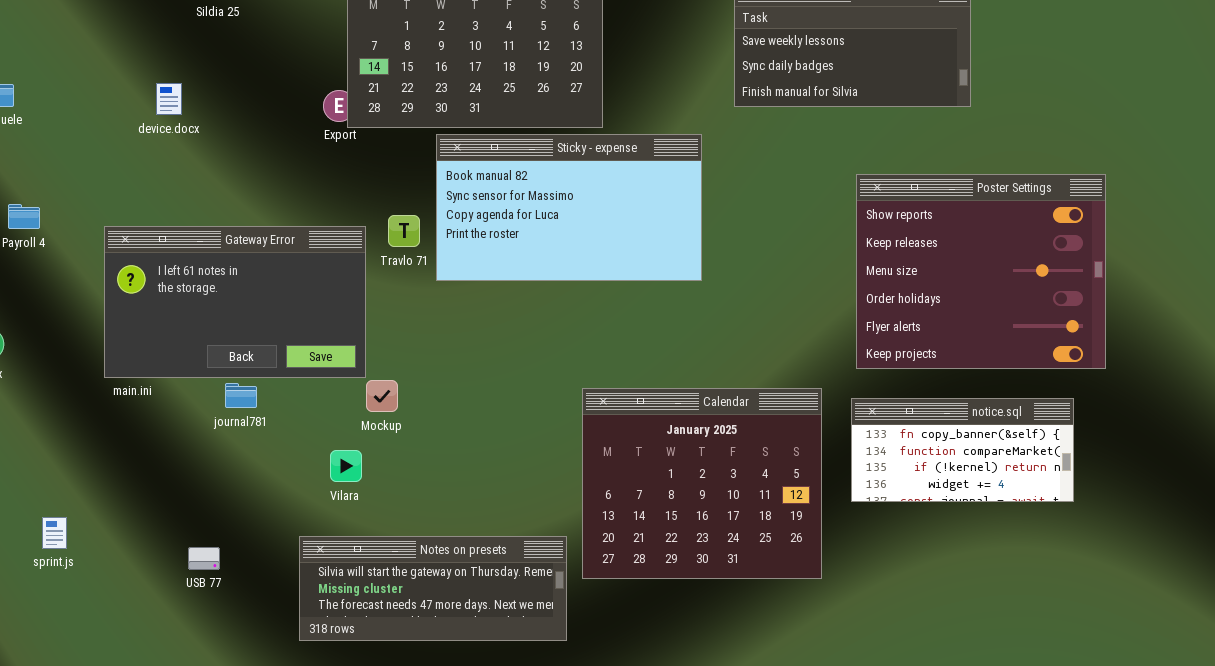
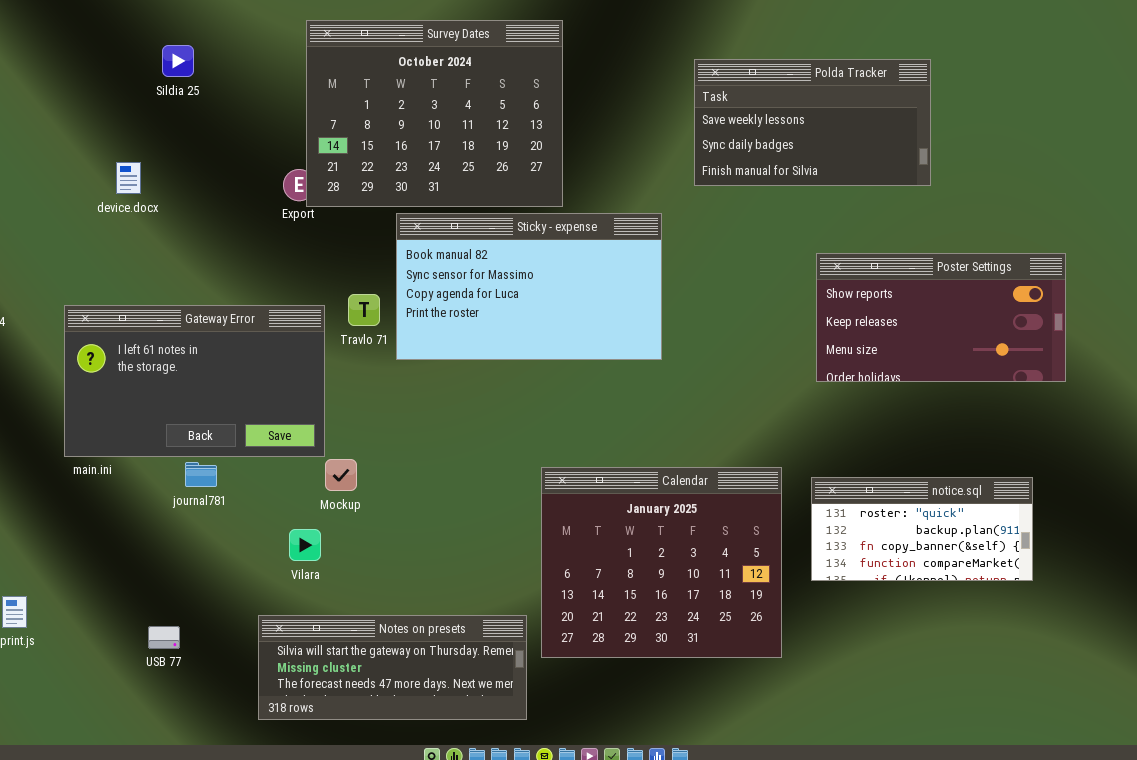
Poster Settings: [856,174,1106,369] -> [816,253,1066,382], resized
notice.sql: [851,398,1074,502] -> [811,477,1033,581], scrolled up 2 rows

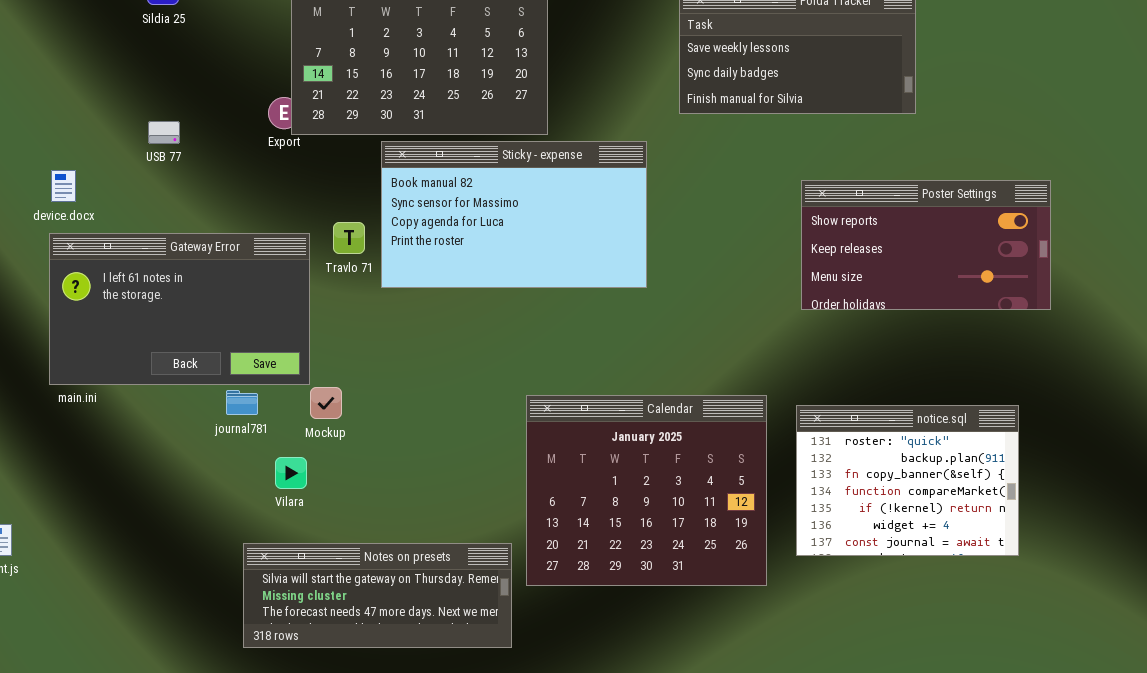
device.docx: [116,162,141,194] -> [51,170,76,202], moved
journal781: [185,462,217,487] -> [226,390,258,415], moved
notice.sql: [811,477,1033,581] -> [796,405,1019,556], resized
USB 77: [148,626,180,649] -> [148,121,180,144], moved

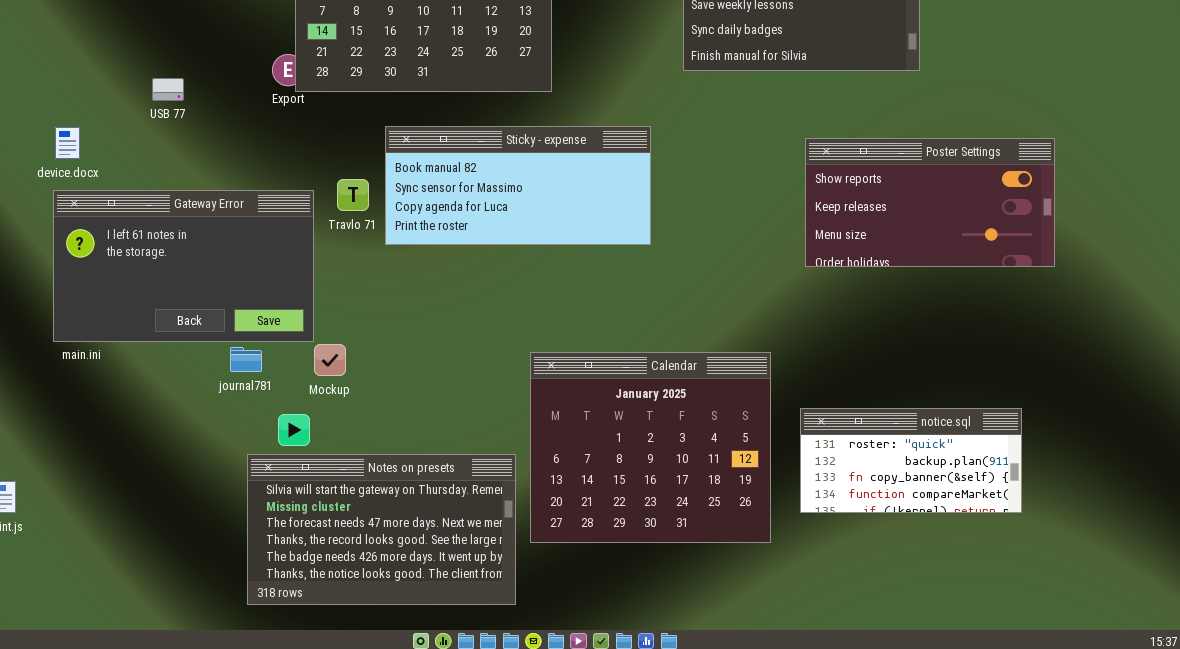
Sticky - expense: [381,141,647,288] -> [385,126,651,245], resized
notice.sql: [796,405,1019,556] -> [800,408,1022,513], resized
Notes on presets: [243,543,512,648] -> [247,454,516,605], resized

